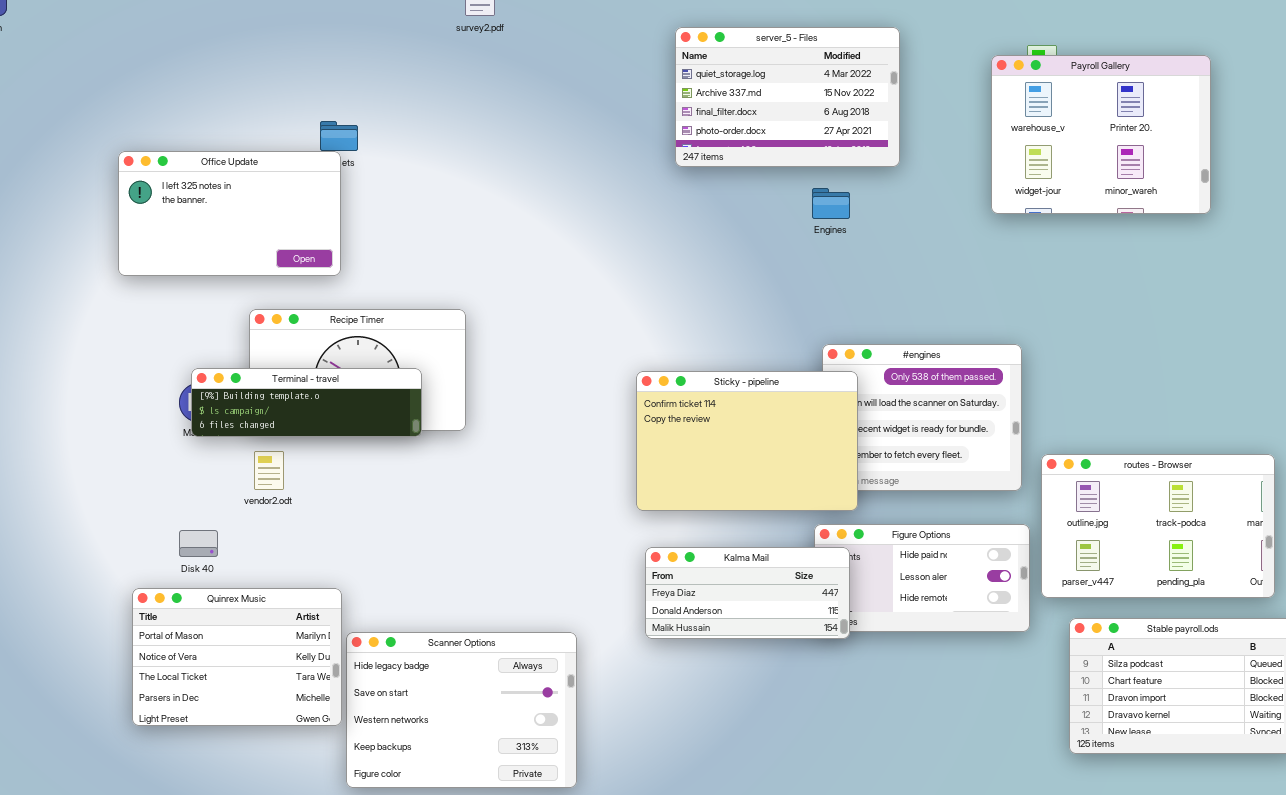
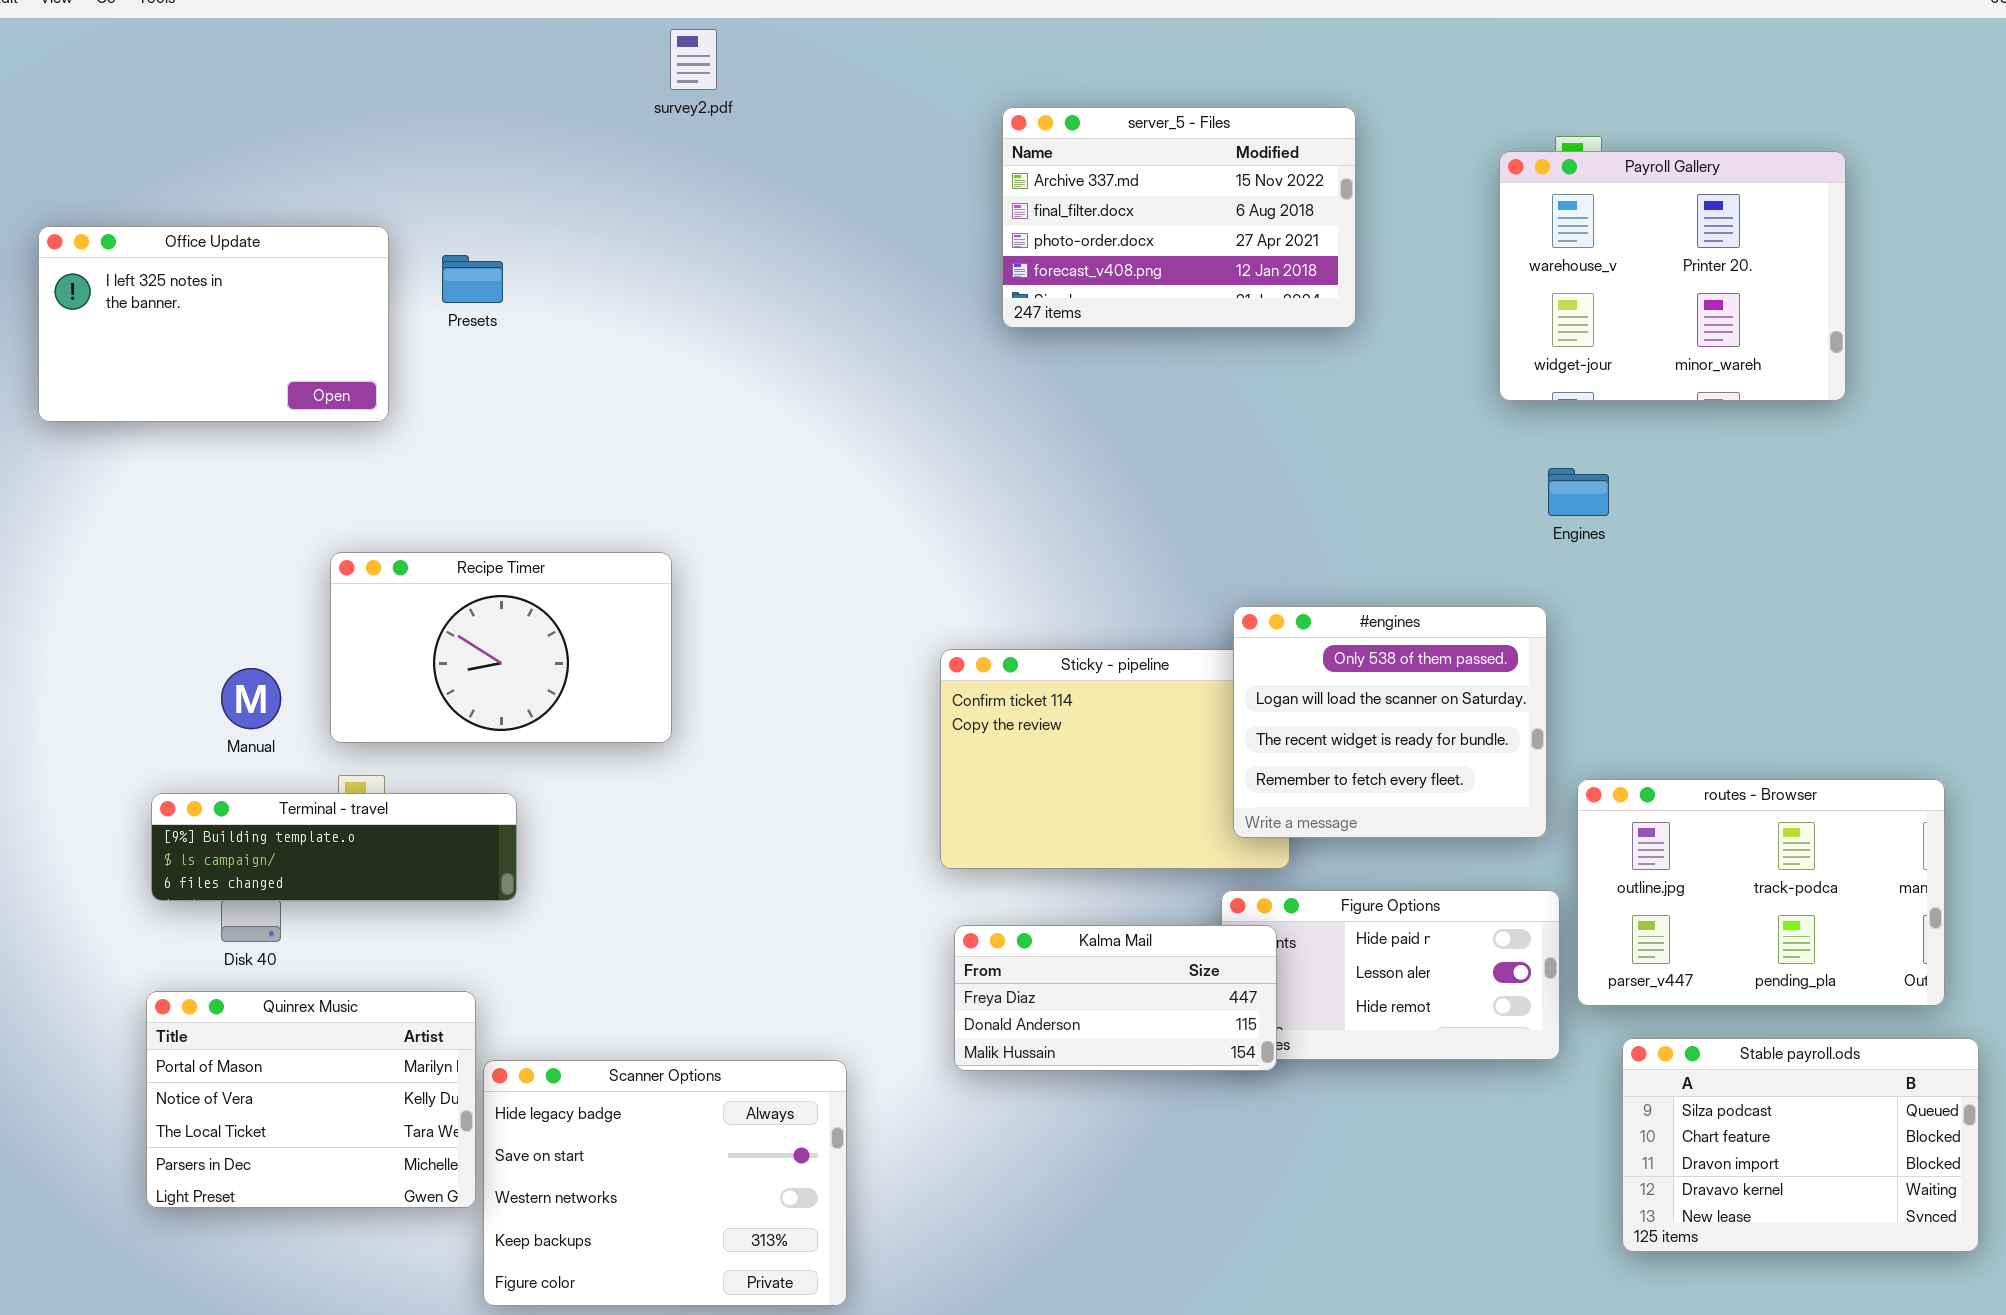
server_5 - Files: [675,27,900,167] -> [1002,107,1356,328], scrolled down 1 row
Office Update: [118,151,341,276] -> [38,226,389,422], moved
Engines: [812,188,850,219] -> [1548,468,1609,516], moved
#engines: [822,344,1022,491] -> [1233,606,1547,838], raised
Terminal - travel: [191,368,422,437] -> [151,793,517,901], moved

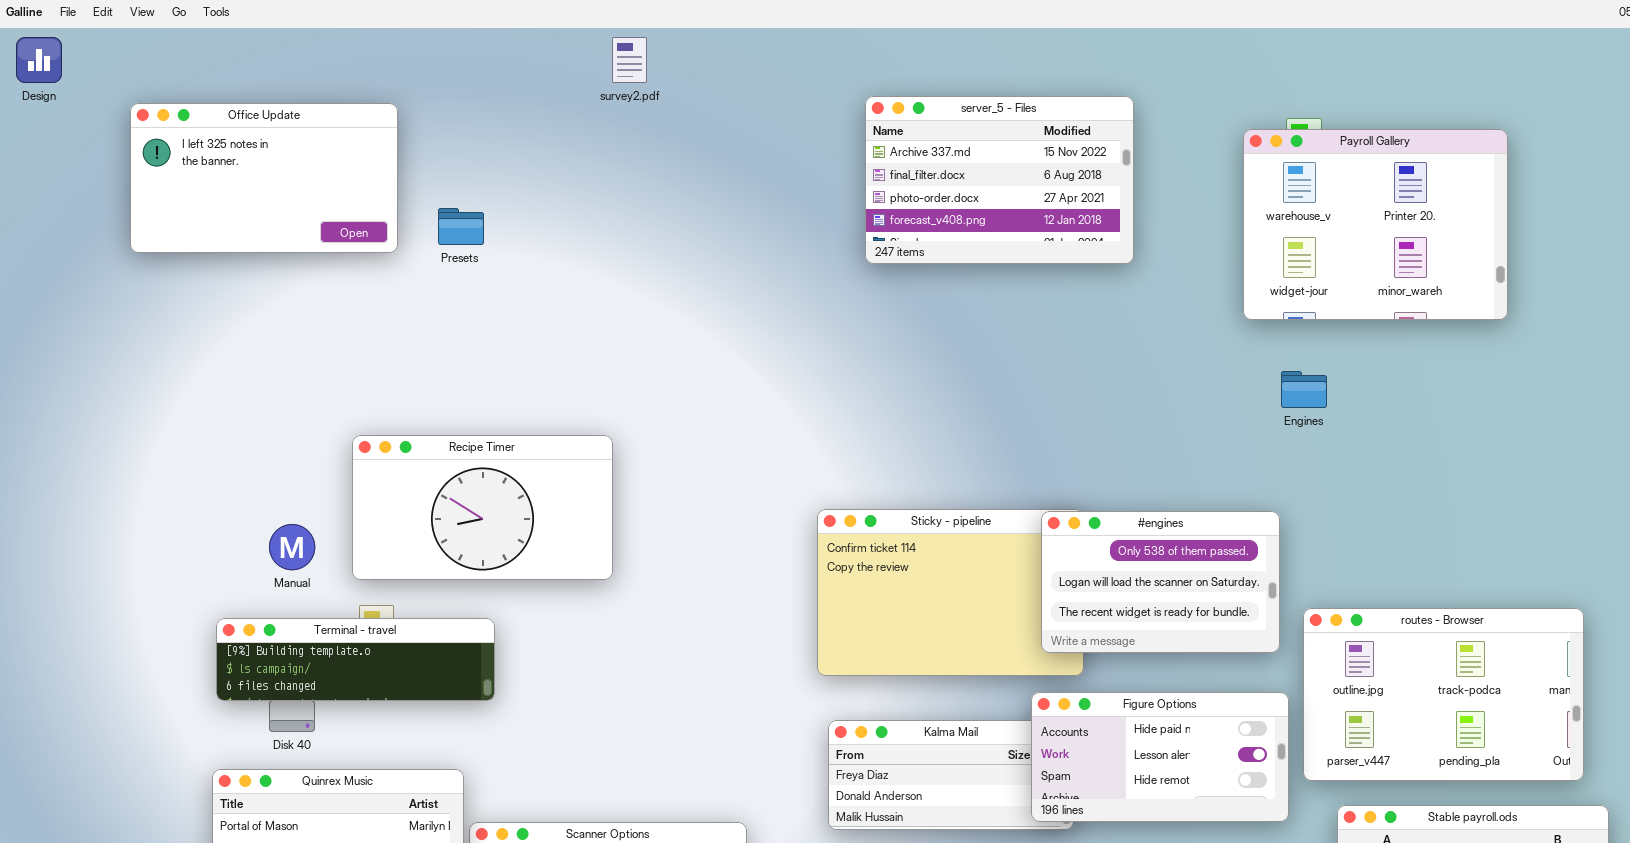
Office Update: [38,226,389,422] -> [130,103,398,253], moved
#engines: [1233,606,1547,838] -> [1041,511,1280,653], resized
Figure Options: [1221,890,1560,1060] -> [1031,692,1289,822], raised

